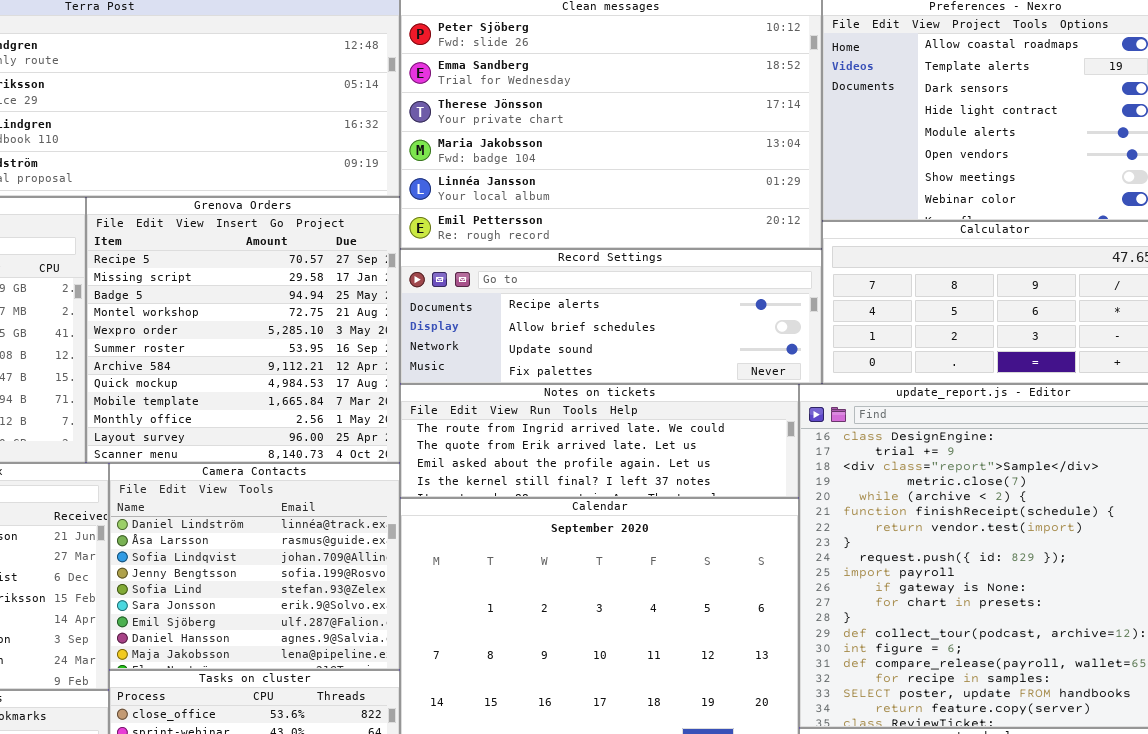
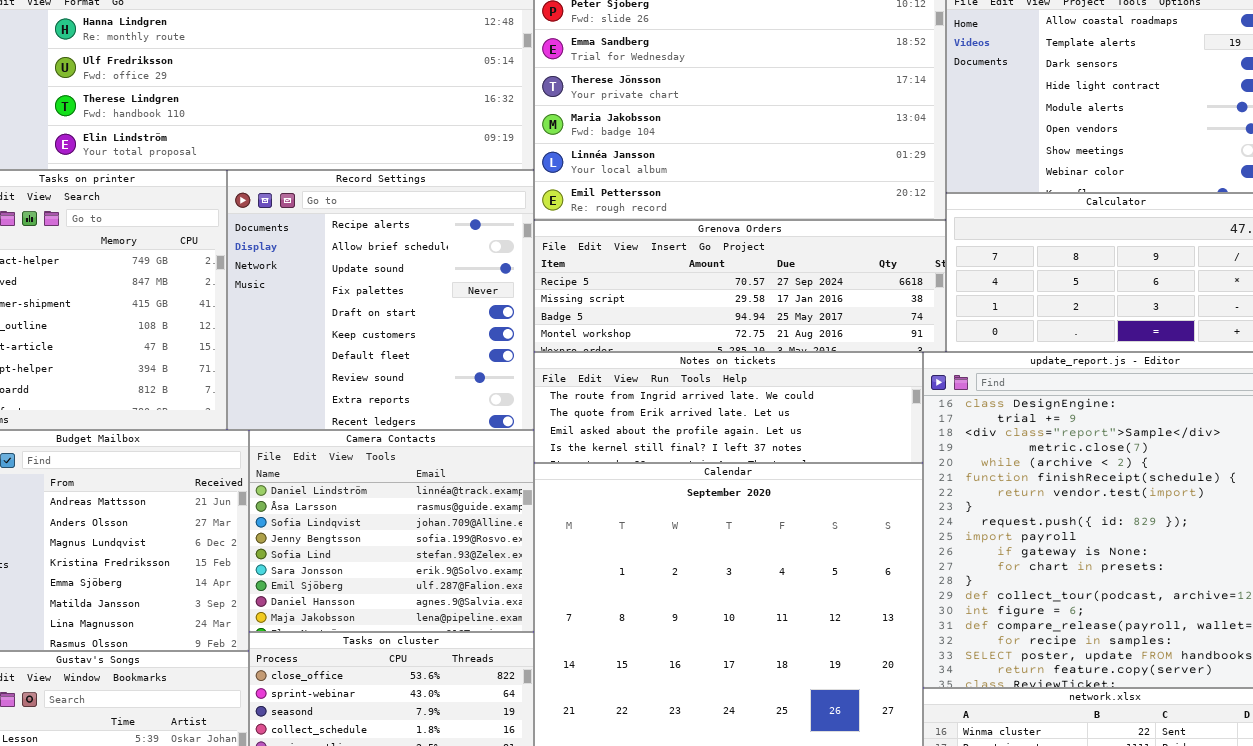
Grenova Orders: [86,197,400,463] -> [534,220,946,352], moved, resized
Record Settings: [400,249,822,384] -> [227,170,534,430], moved, resized

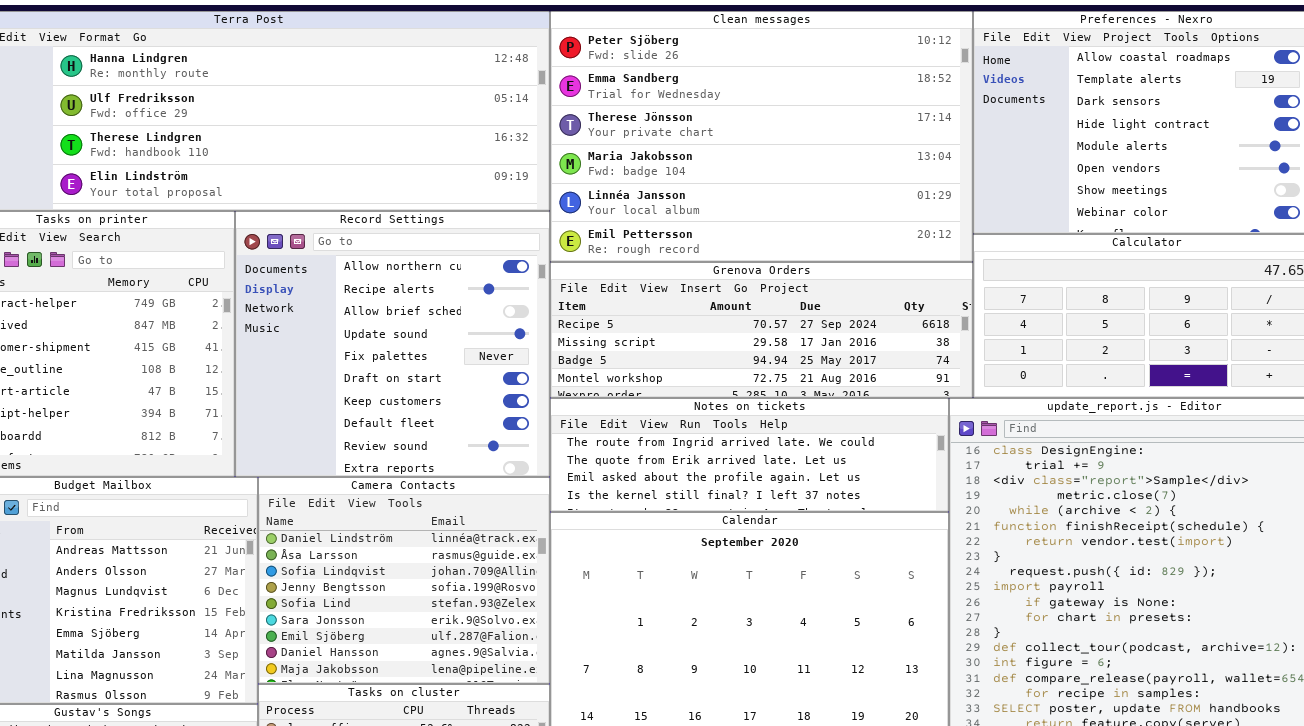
Record Settings: [227,170,534,430] -> [235,211,550,477], scrolled up 1 row

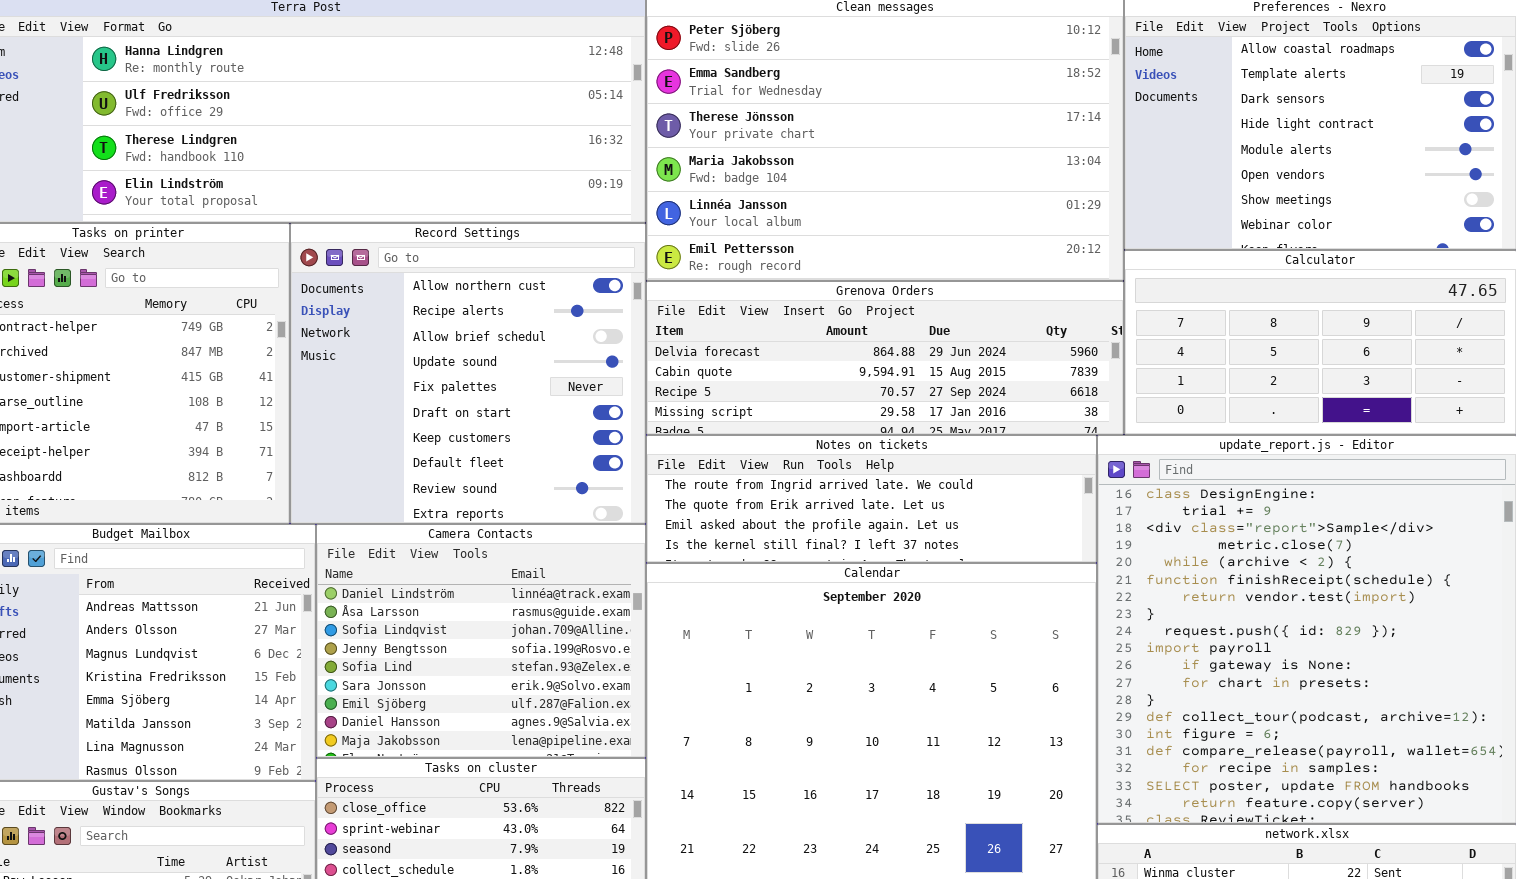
Grenova Orders: [550,262,973,398] -> [646,281,1124,435], scrolled up 2 rows

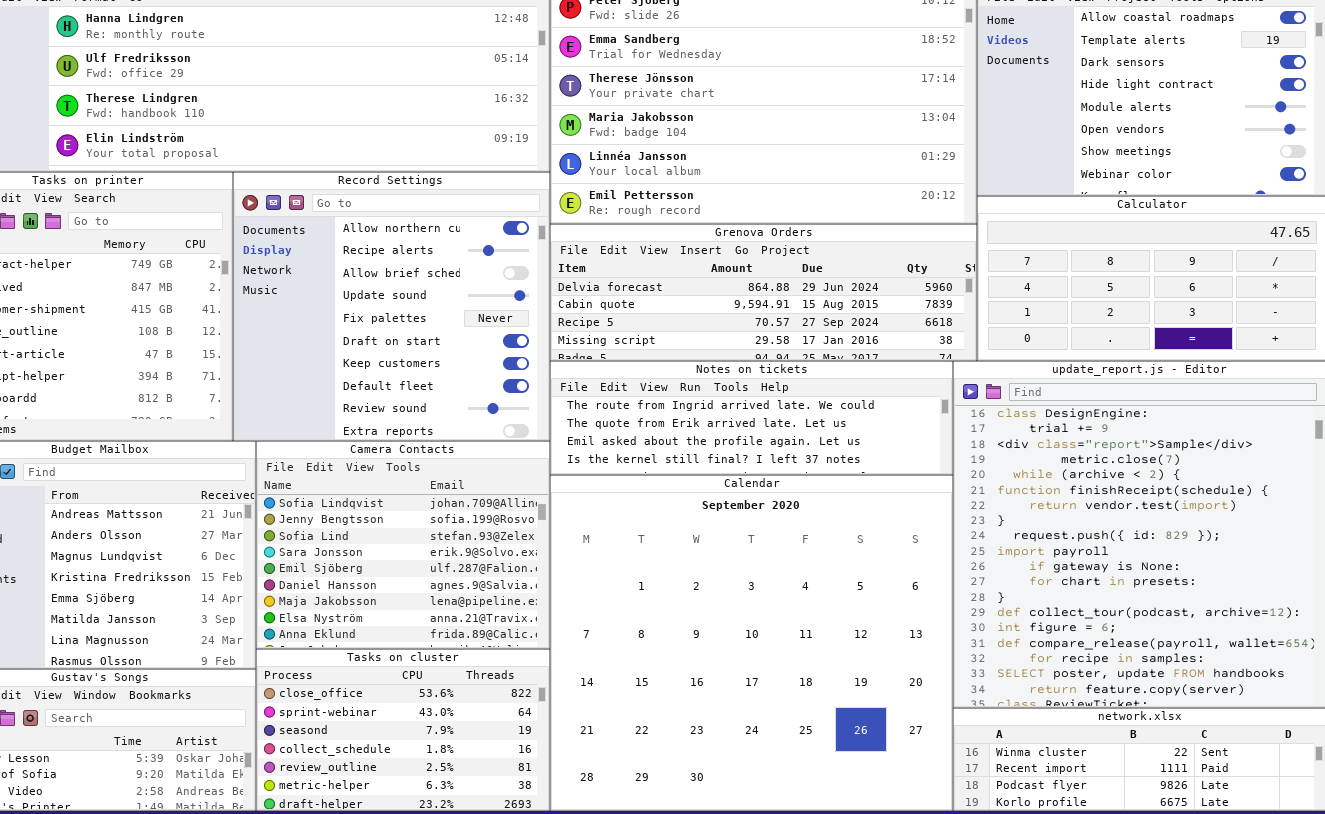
Camera Contacts: [316,524,646,758] -> [256,441,550,649], scrolled down 2 rows

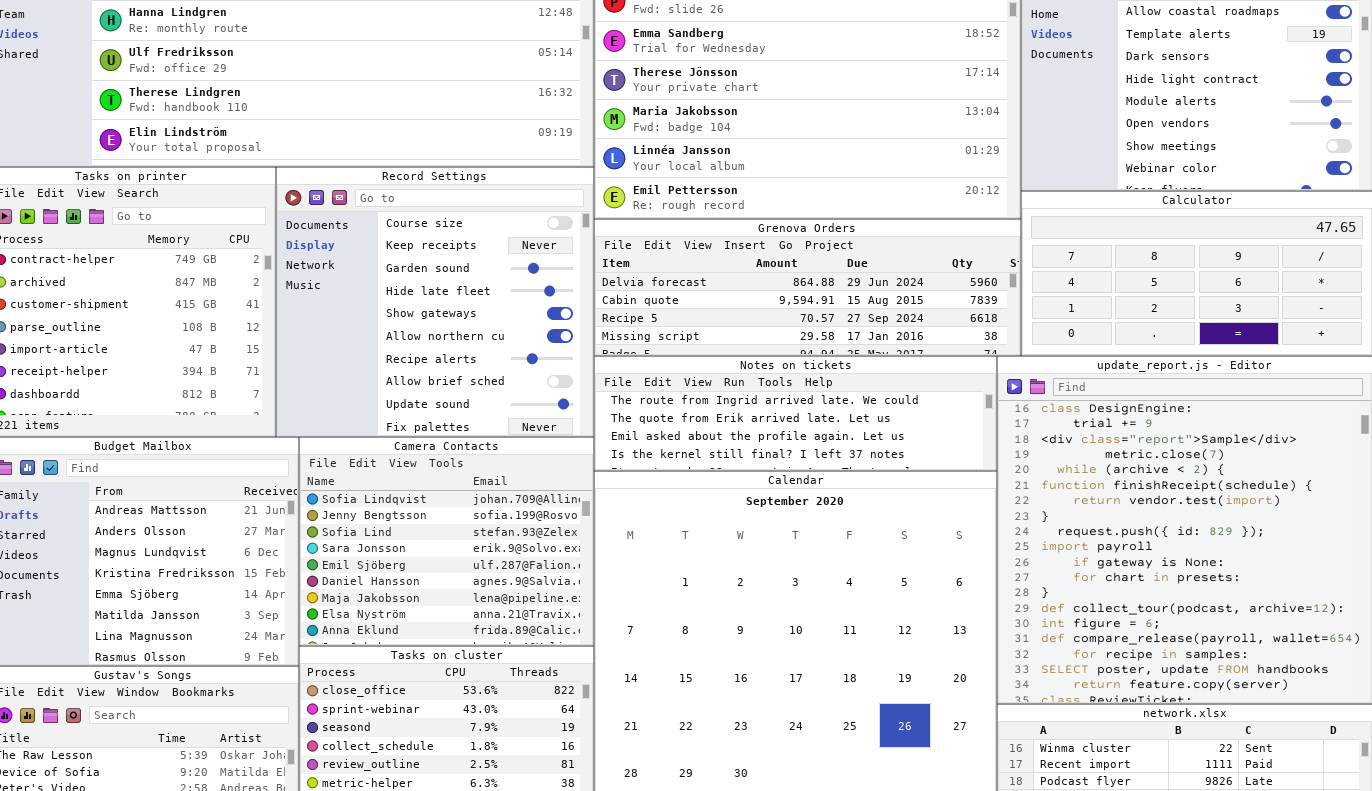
Record Settings: [233,172,550,441] -> [276,167,594,437], scrolled up 5 rows

